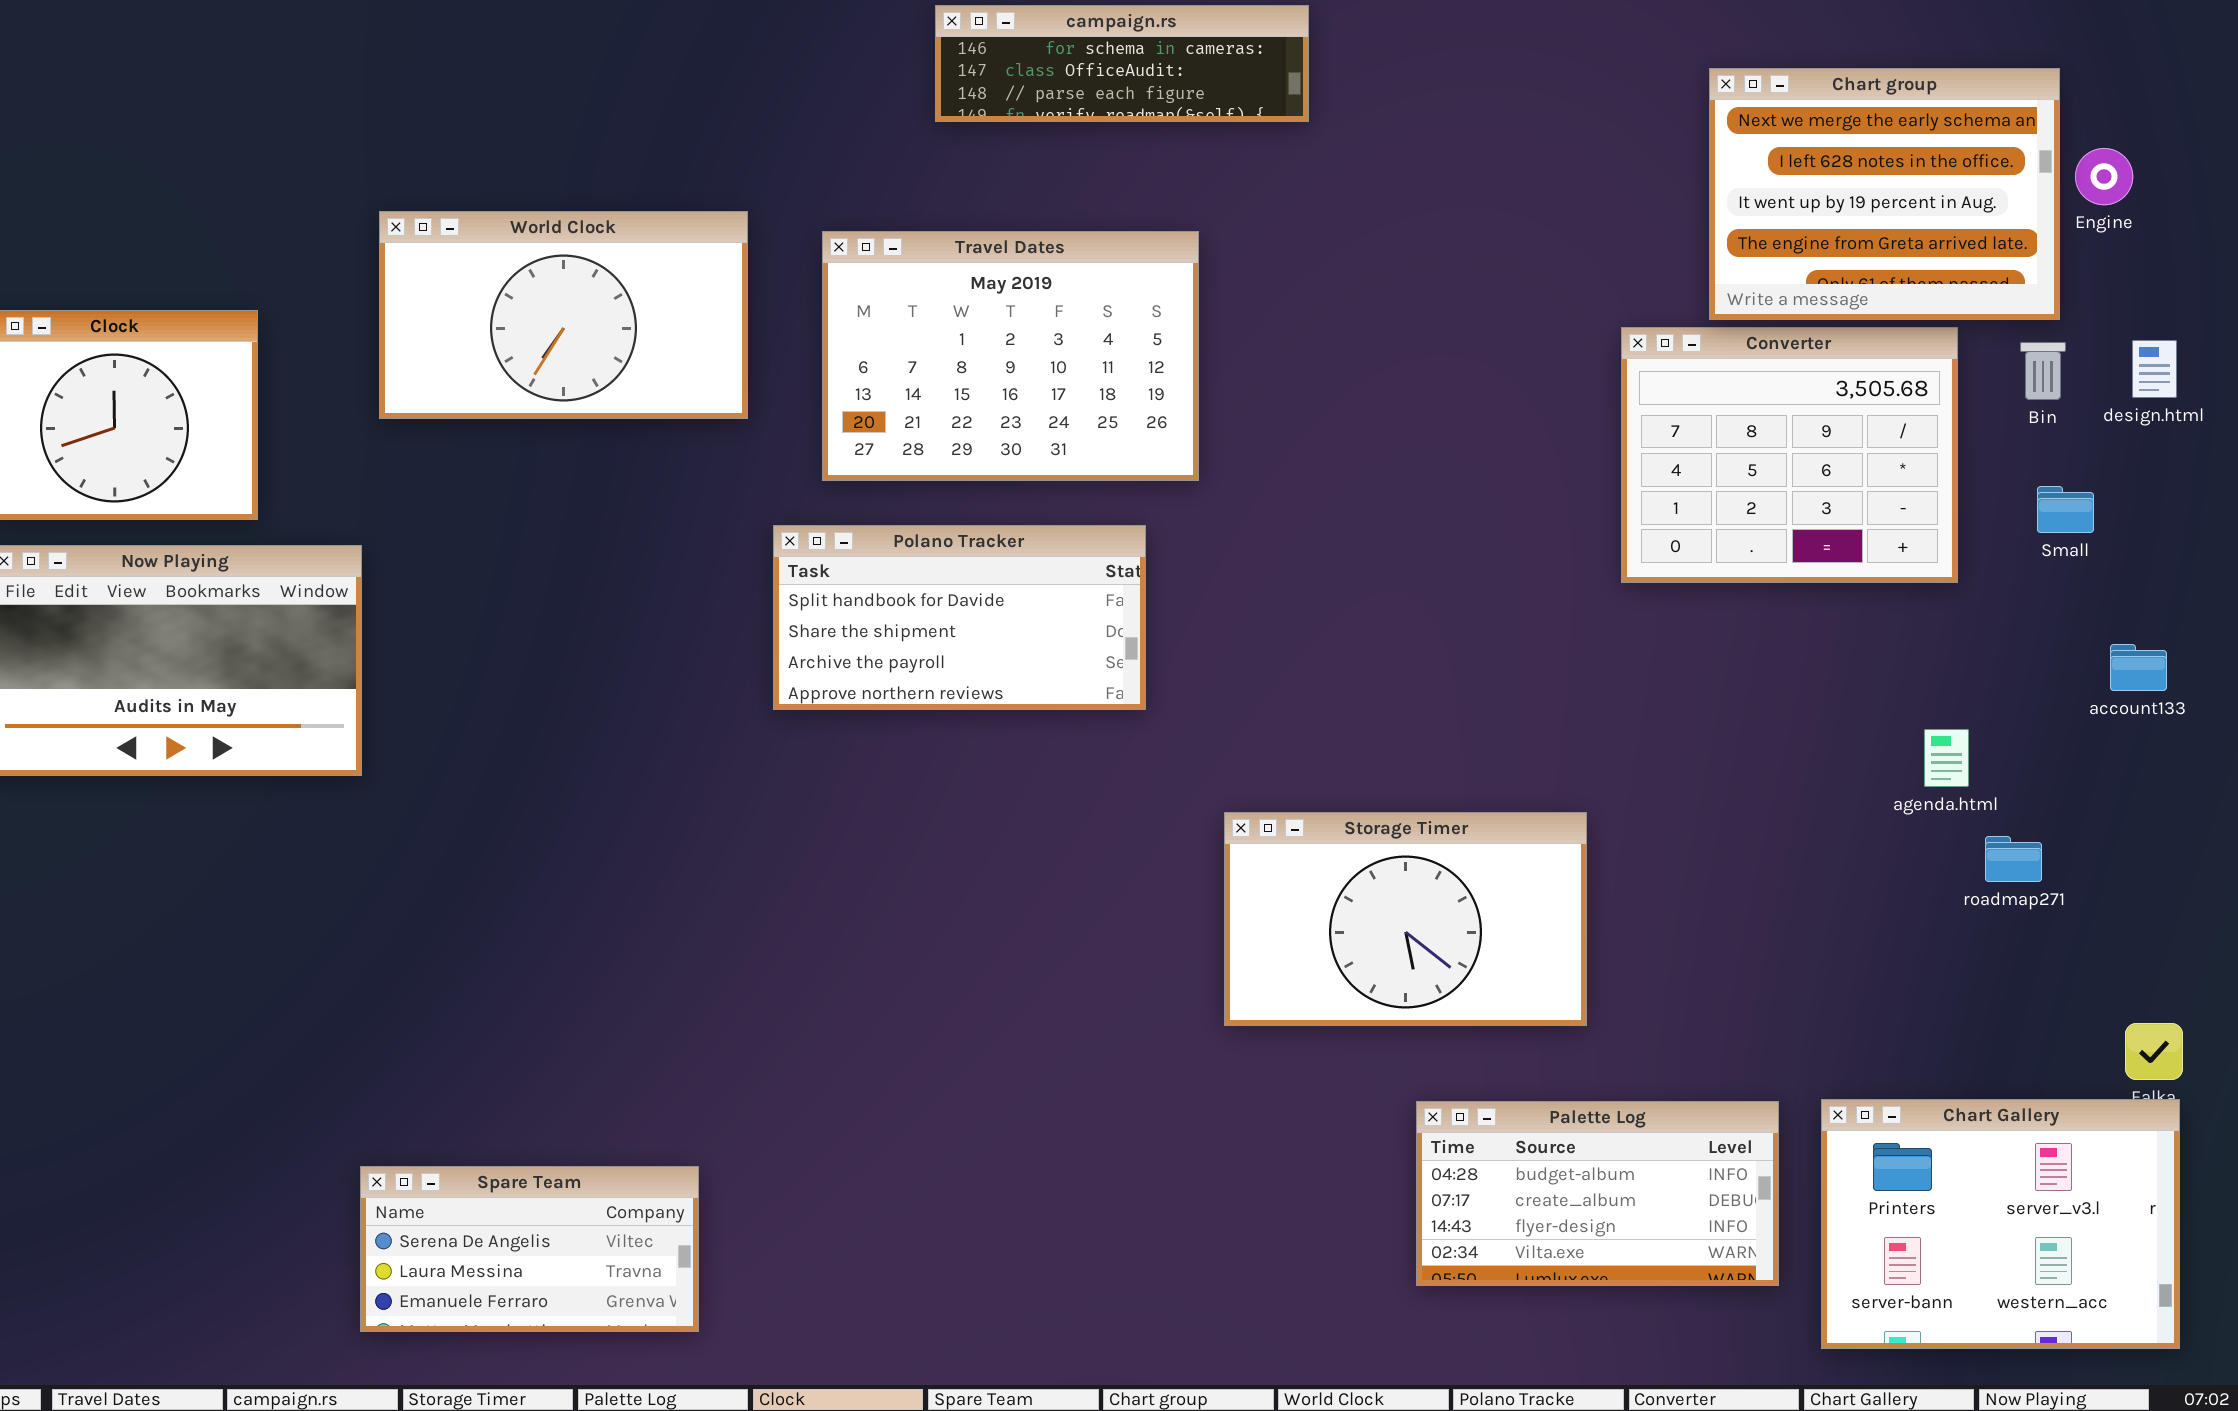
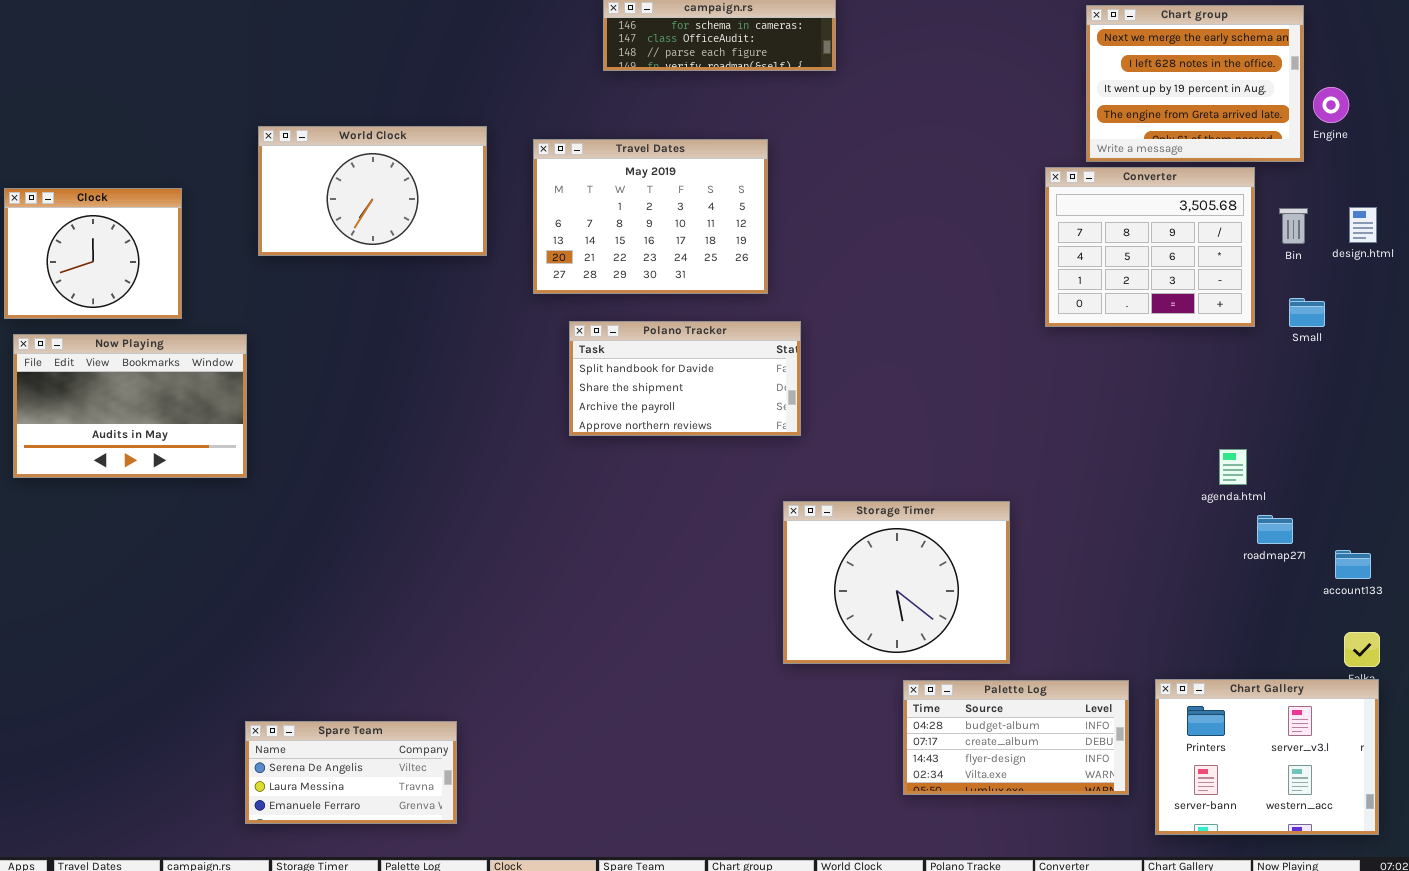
Chart group: [1709,68,2060,320] -> [1086,5,1304,162], moved
Converter: [1621,327,1958,583] -> [1045,167,1255,327], moved
Polano Tracker: [773,525,1146,710] -> [569,321,801,436], moved
account133: [2110,644,2167,691] -> [1335,550,1371,579], moved
Storage Timer: [1224,812,1587,1026] -> [783,501,1010,664], resized

